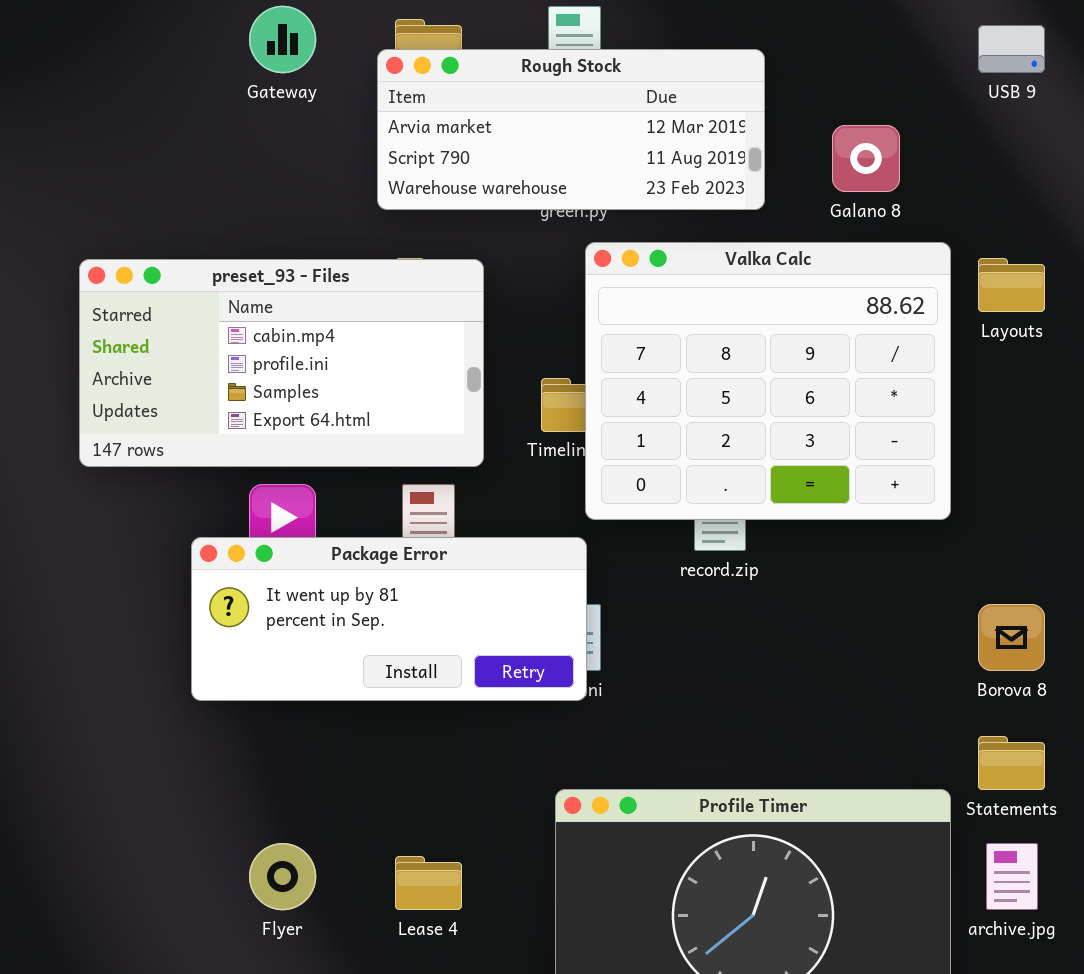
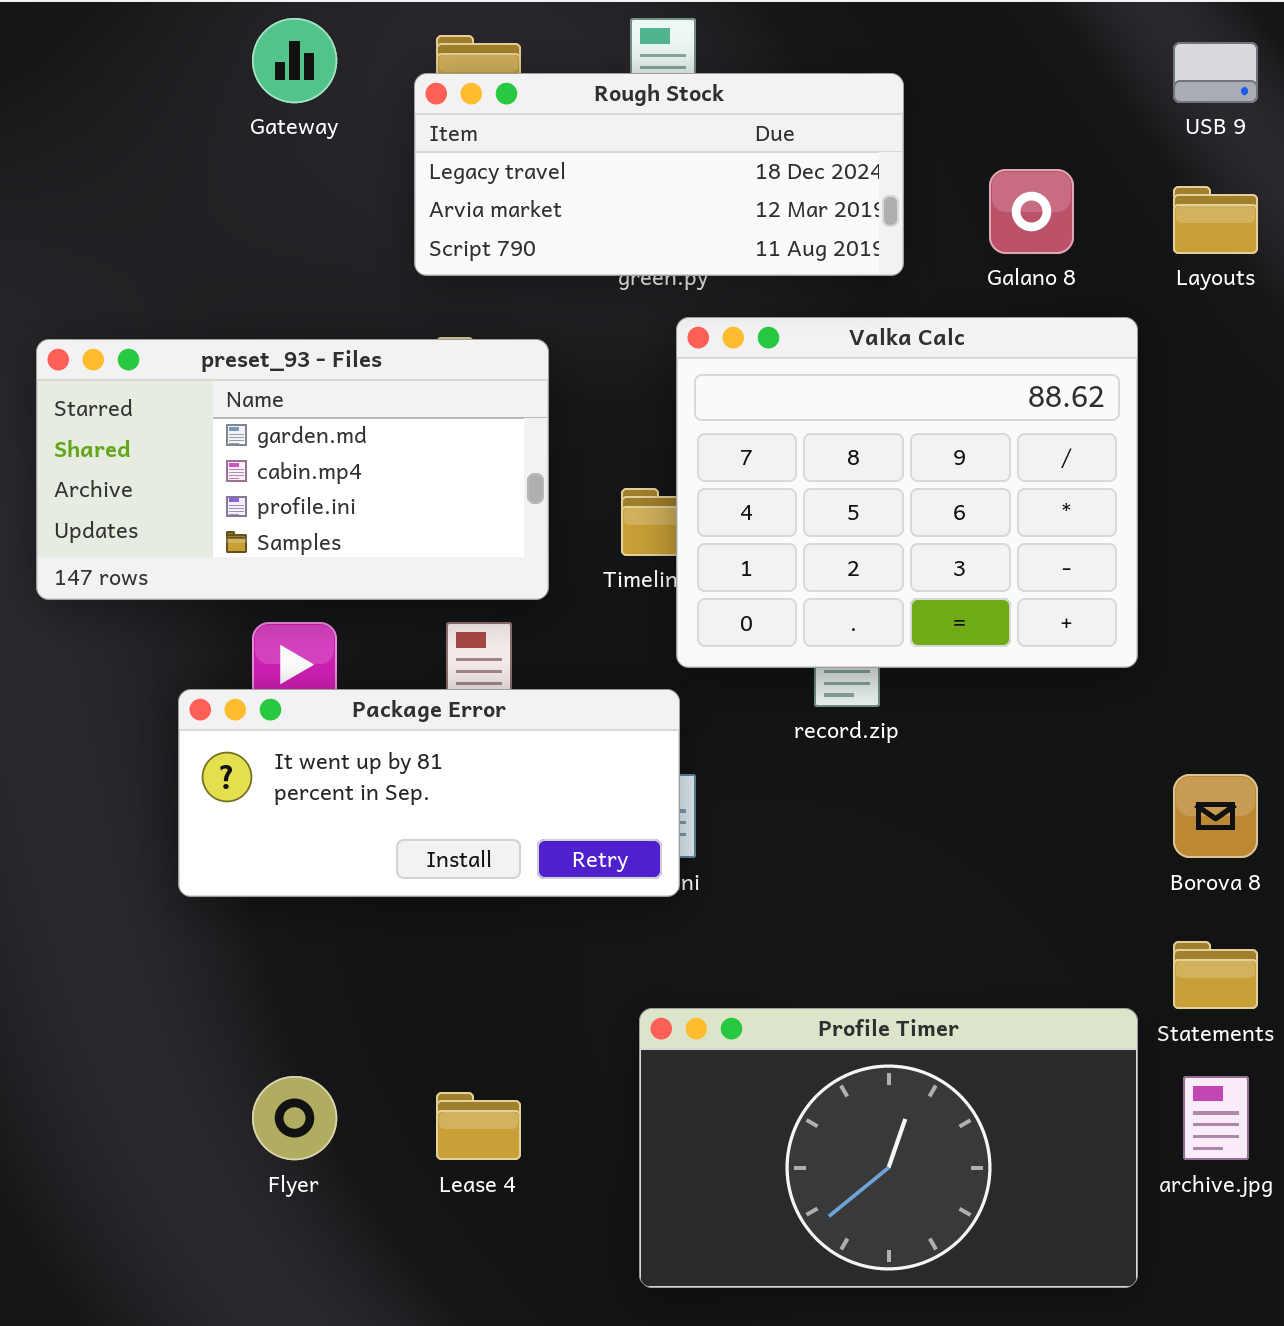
Rough Stock: [377,49,765,210] -> [414,73,904,276], scrolled up 1 row
Layouts: [978,258,1045,312] -> [1173,186,1258,254], moved
preset_93 - Files: [79,259,484,467] -> [36,339,549,600], scrolled up 1 row

